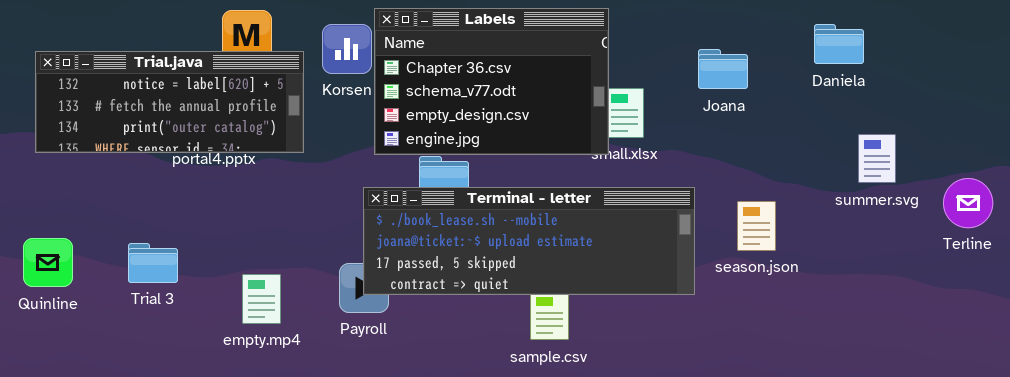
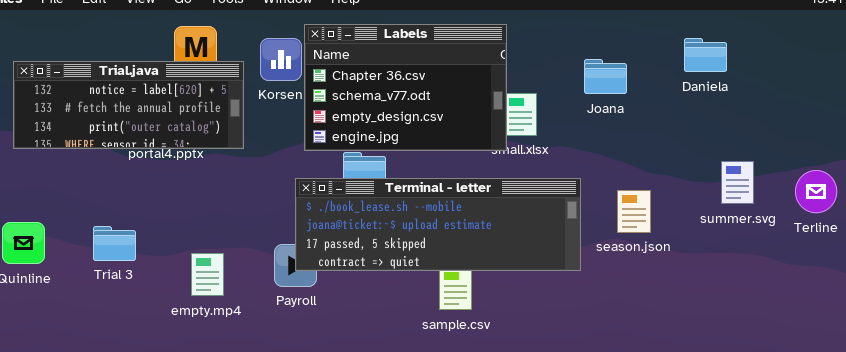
summer.svg: [858,134,896,183] -> [721,161,754,204], moved

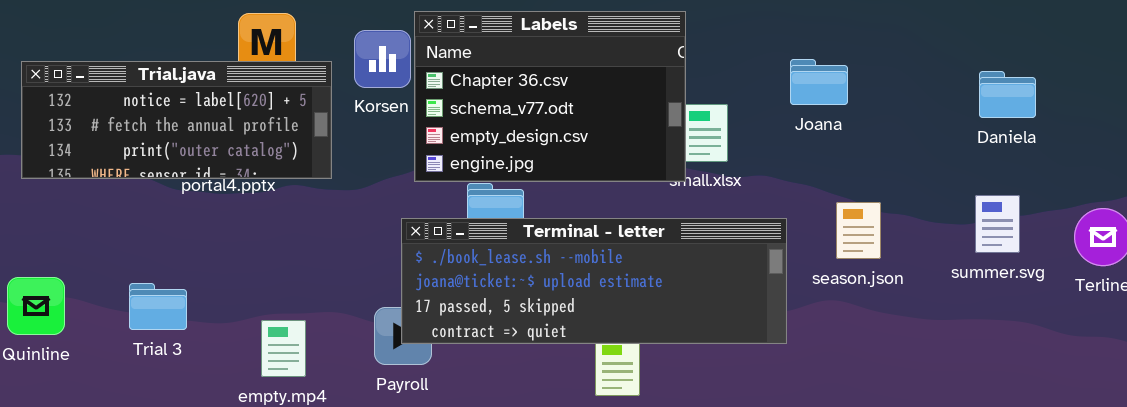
Daniela: [684,38,727,72] -> [979,71,1036,118], moved
season.json: [617,190,651,233] -> [836,202,881,259], moved

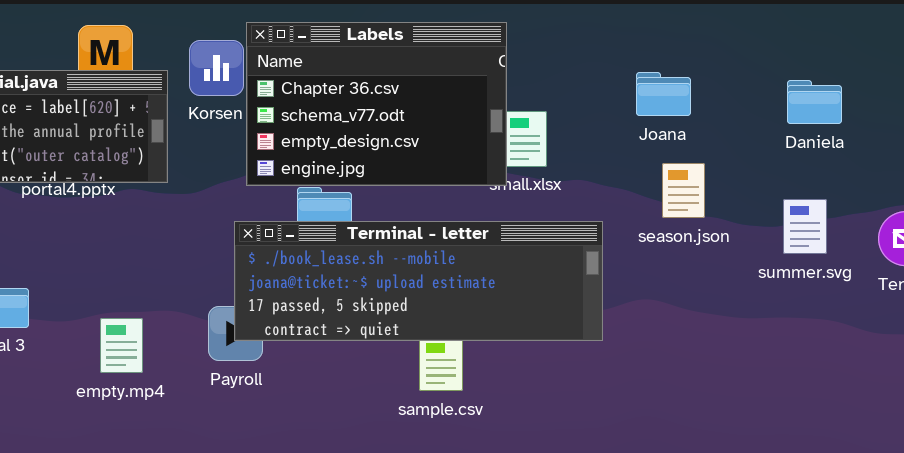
Joana: [790,59,848,105] -> [636,72,691,116], moved
season.json: [836,202,881,259] -> [662,163,705,218], moved

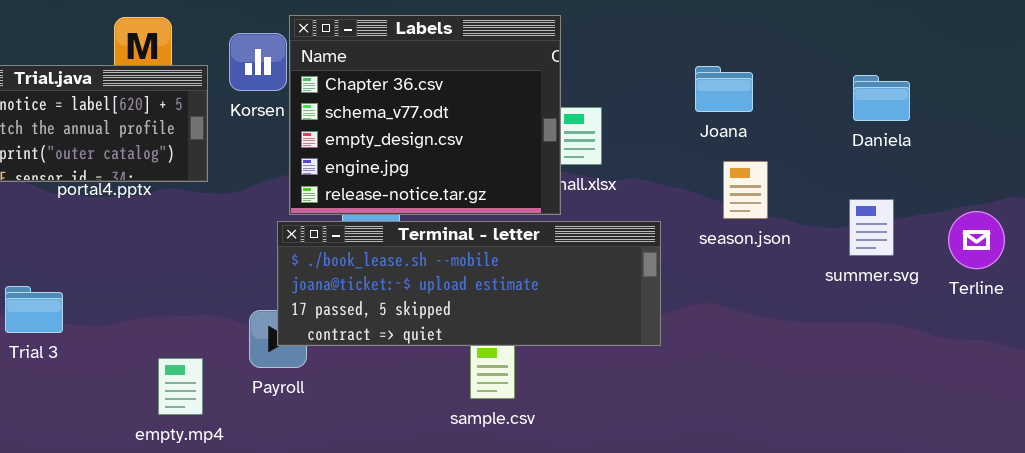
Labels: [246,22,507,186] -> [289,15,561,215], resized
empty.mp4: [100,318,143,373] -> [158,358,203,415], moved

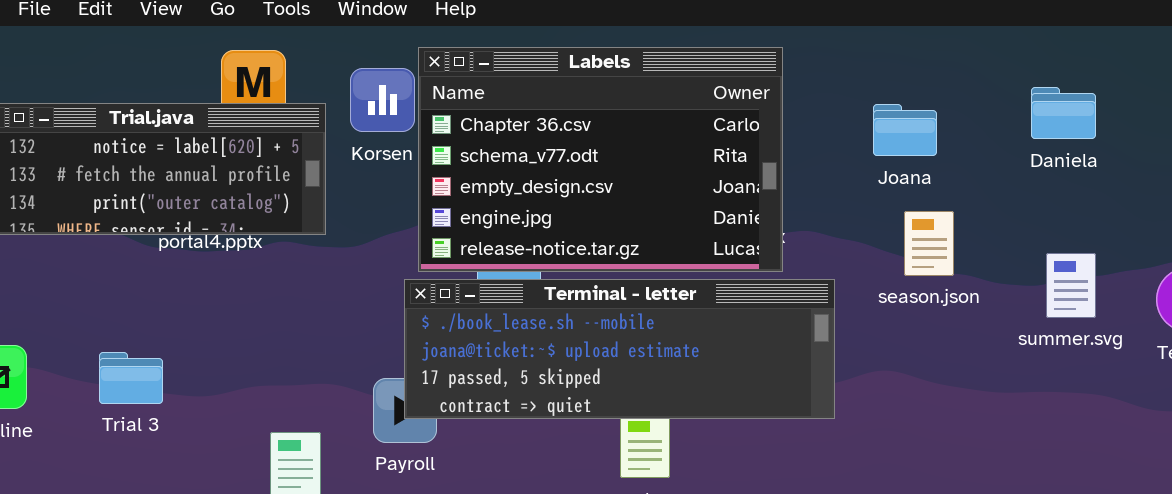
Labels: [289,15,561,215] -> [418,47,783,272], resized
Daniela: [853,75,910,121] -> [1031,87,1096,139], moved

